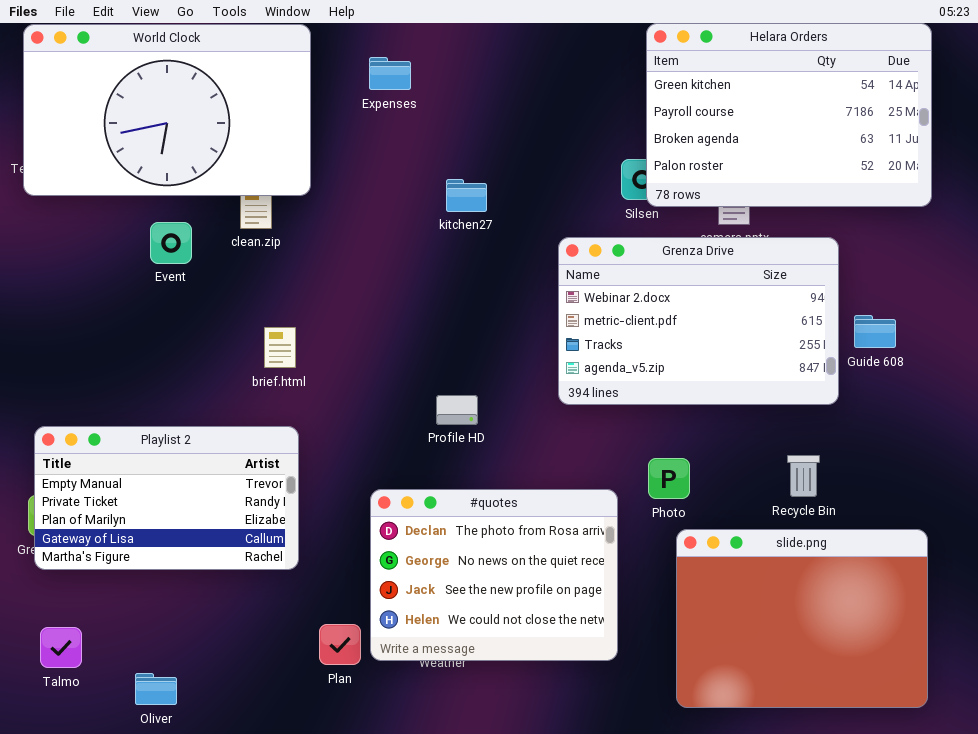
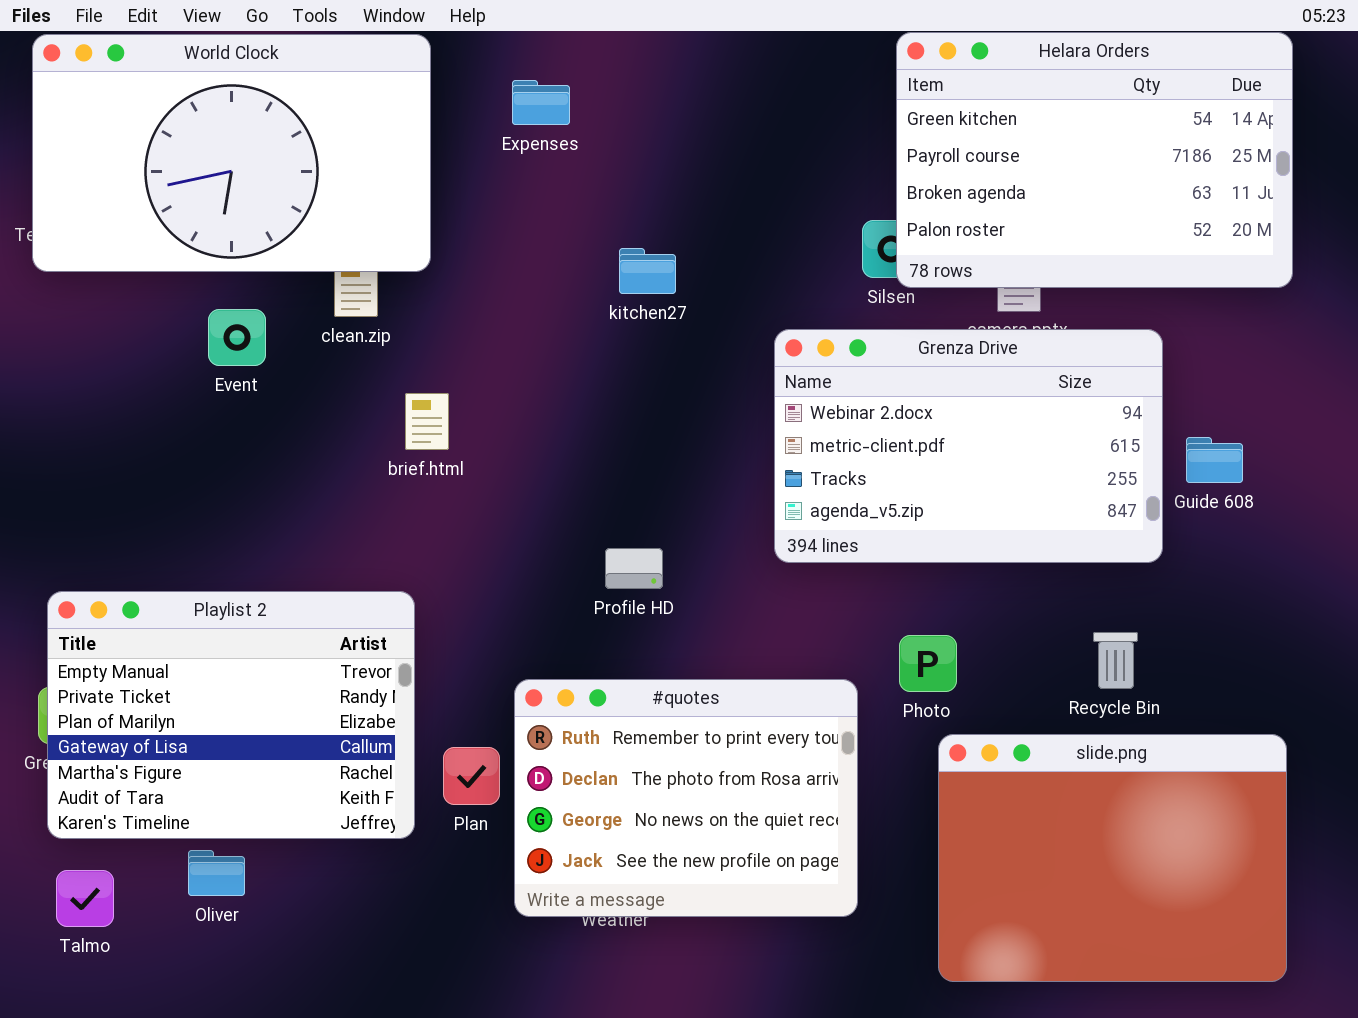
brief.html: [264,327,296,368] -> [405,393,449,450], moved
Playlist 2: [34,426,299,570] -> [47,591,415,839], resized
#quotes: [370,489,618,661] -> [514,679,858,917], scrolled up 1 row
Plan: [319,624,361,665] -> [443,747,500,805], moved
Oliver: [135,673,177,705] -> [188,850,245,896], moved

